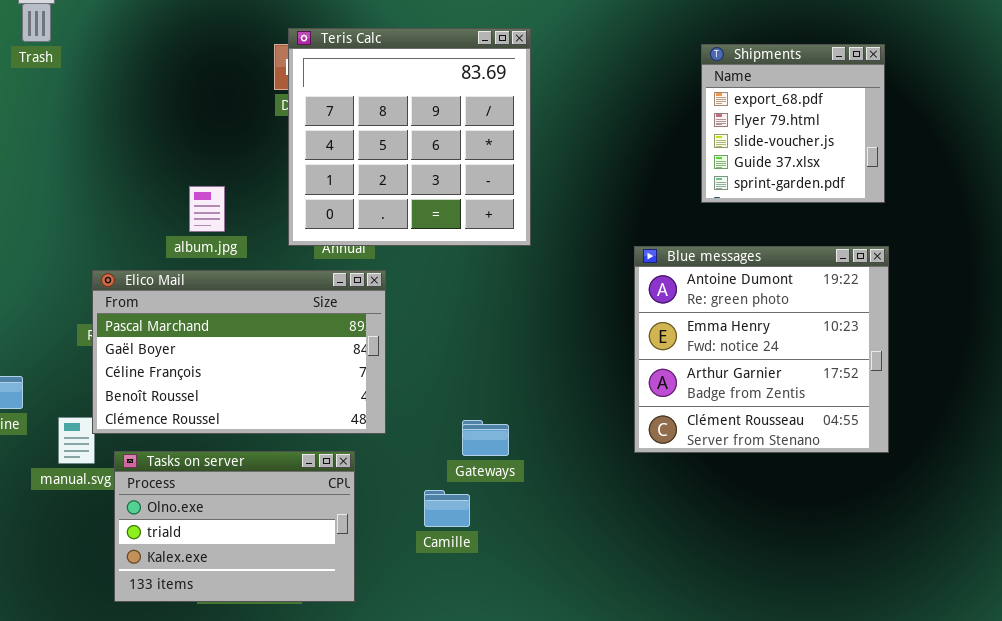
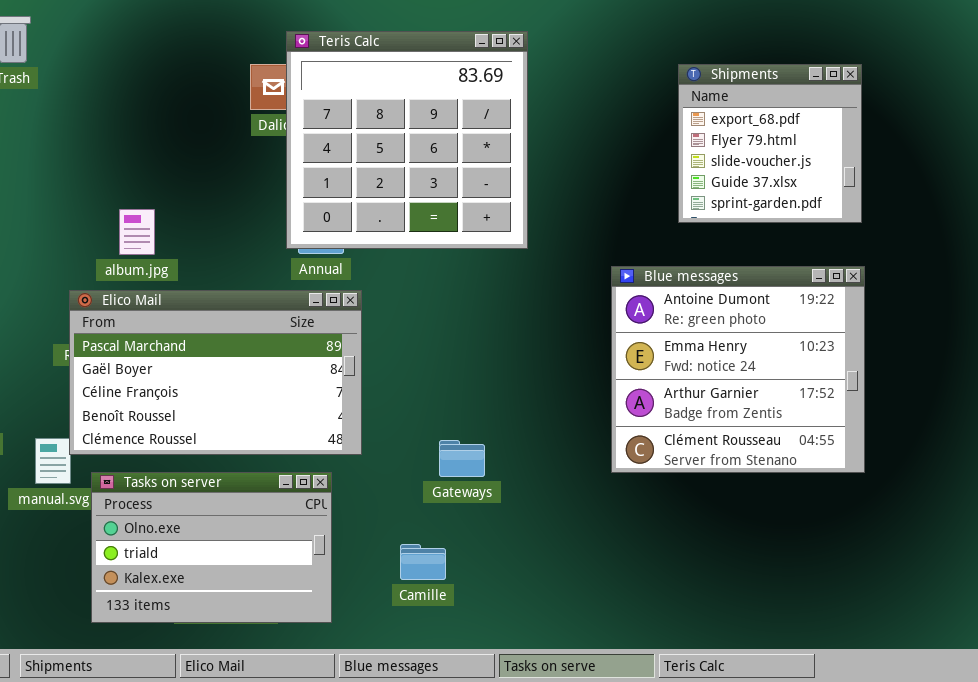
Teris Calc: [288,28,531,246] -> [286,31,528,249], moved
album.jpg: [189,186,225,232] -> [119,209,155,255], moved
Camille: [424,490,470,527] -> [400,544,446,580], moved

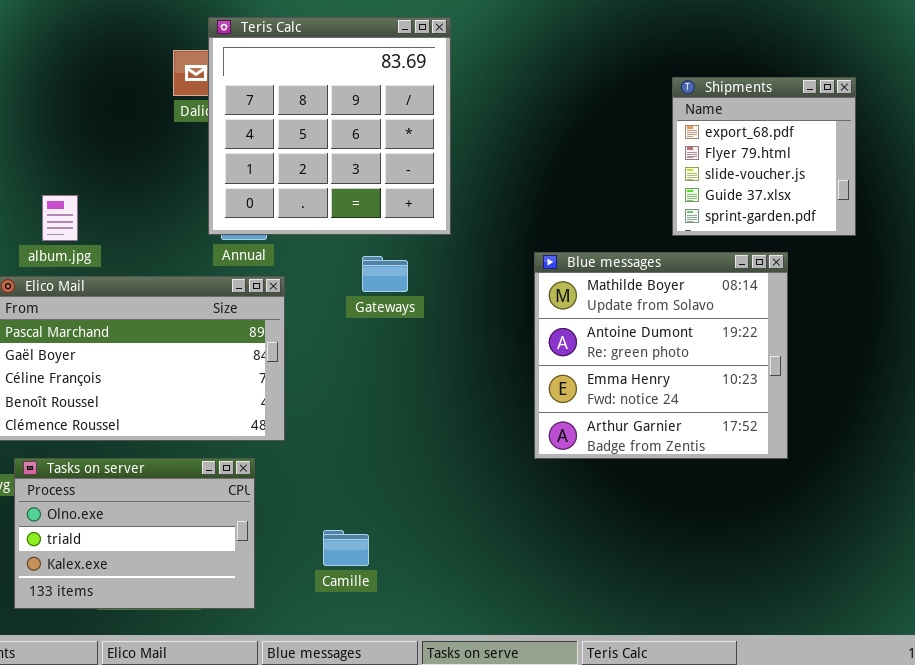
Shipments: [678,64,862,223] -> [672,77,856,236], moved
Blue messages: [611,266,865,473] -> [534,252,788,459], scrolled up 1 row
Gateways: [439,440,485,477] -> [362,256,408,292], moved

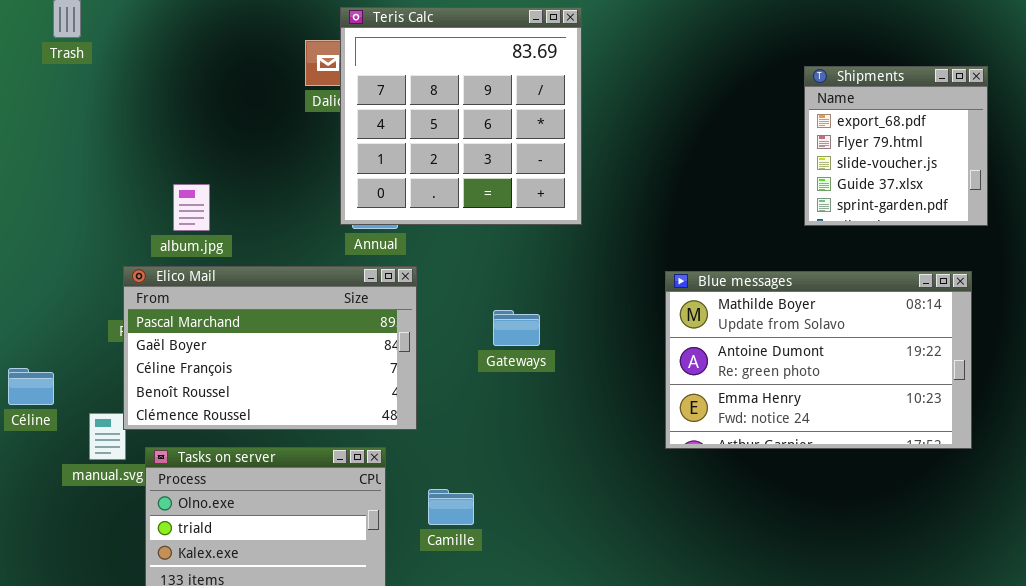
Blue messages: [534,252,788,459] -> [665,271,972,449], resized
Gateways: [362,256,408,292] -> [493,310,540,346], moved
Camille: [323,530,369,566] -> [428,489,474,525], moved

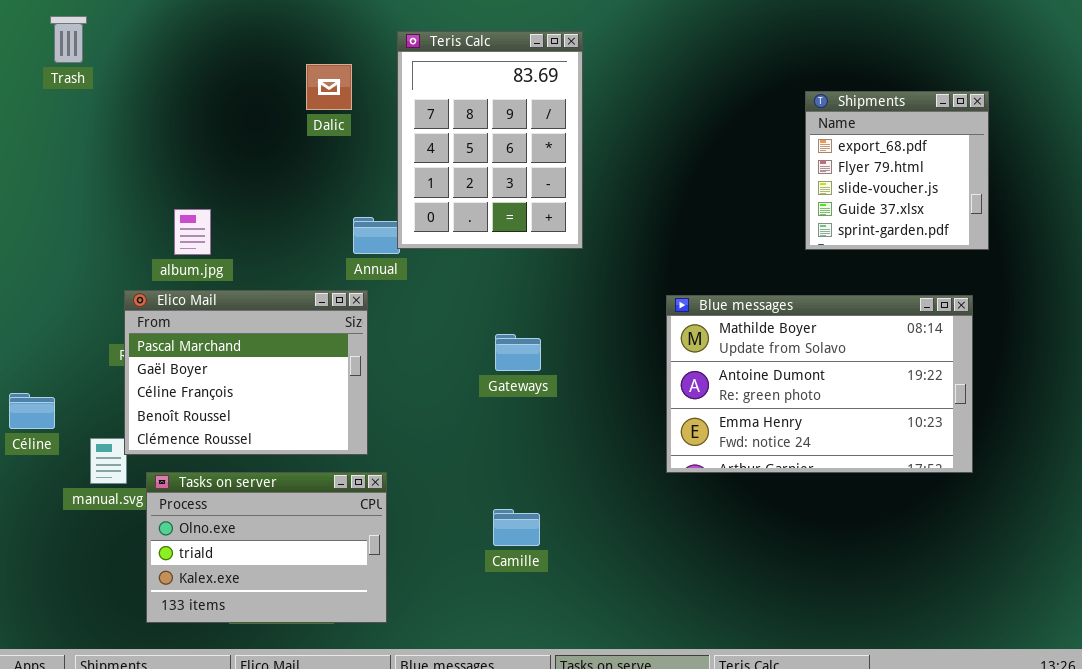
Teris Calc: [340,7,582,225] -> [397,31,583,249], resized
Elico Mail: [123,266,417,430] -> [124,290,368,455], resized
Camille: [428,489,474,525] -> [493,509,540,546], moved

